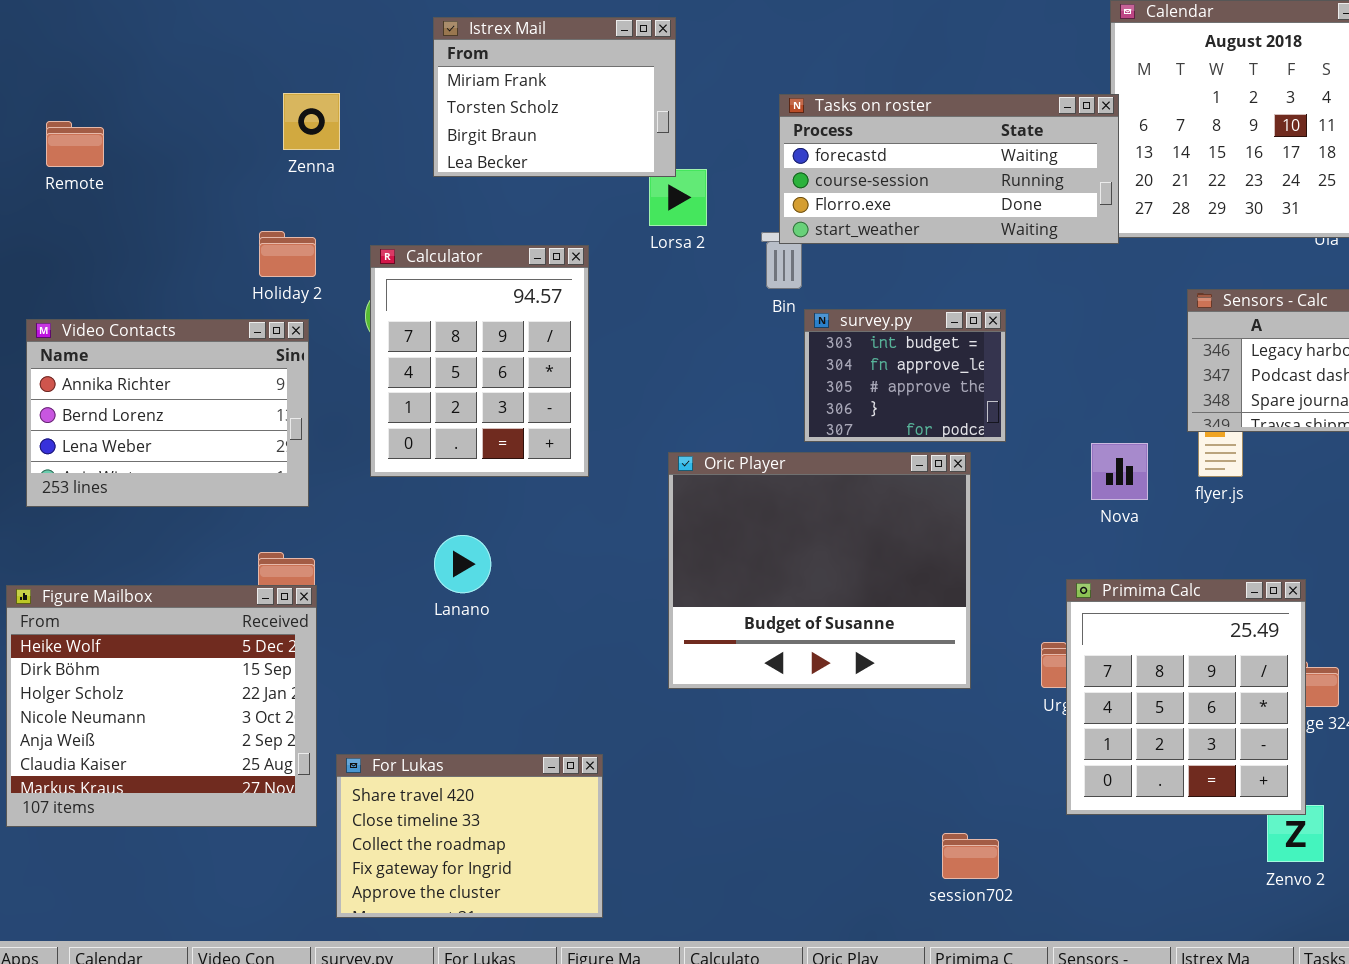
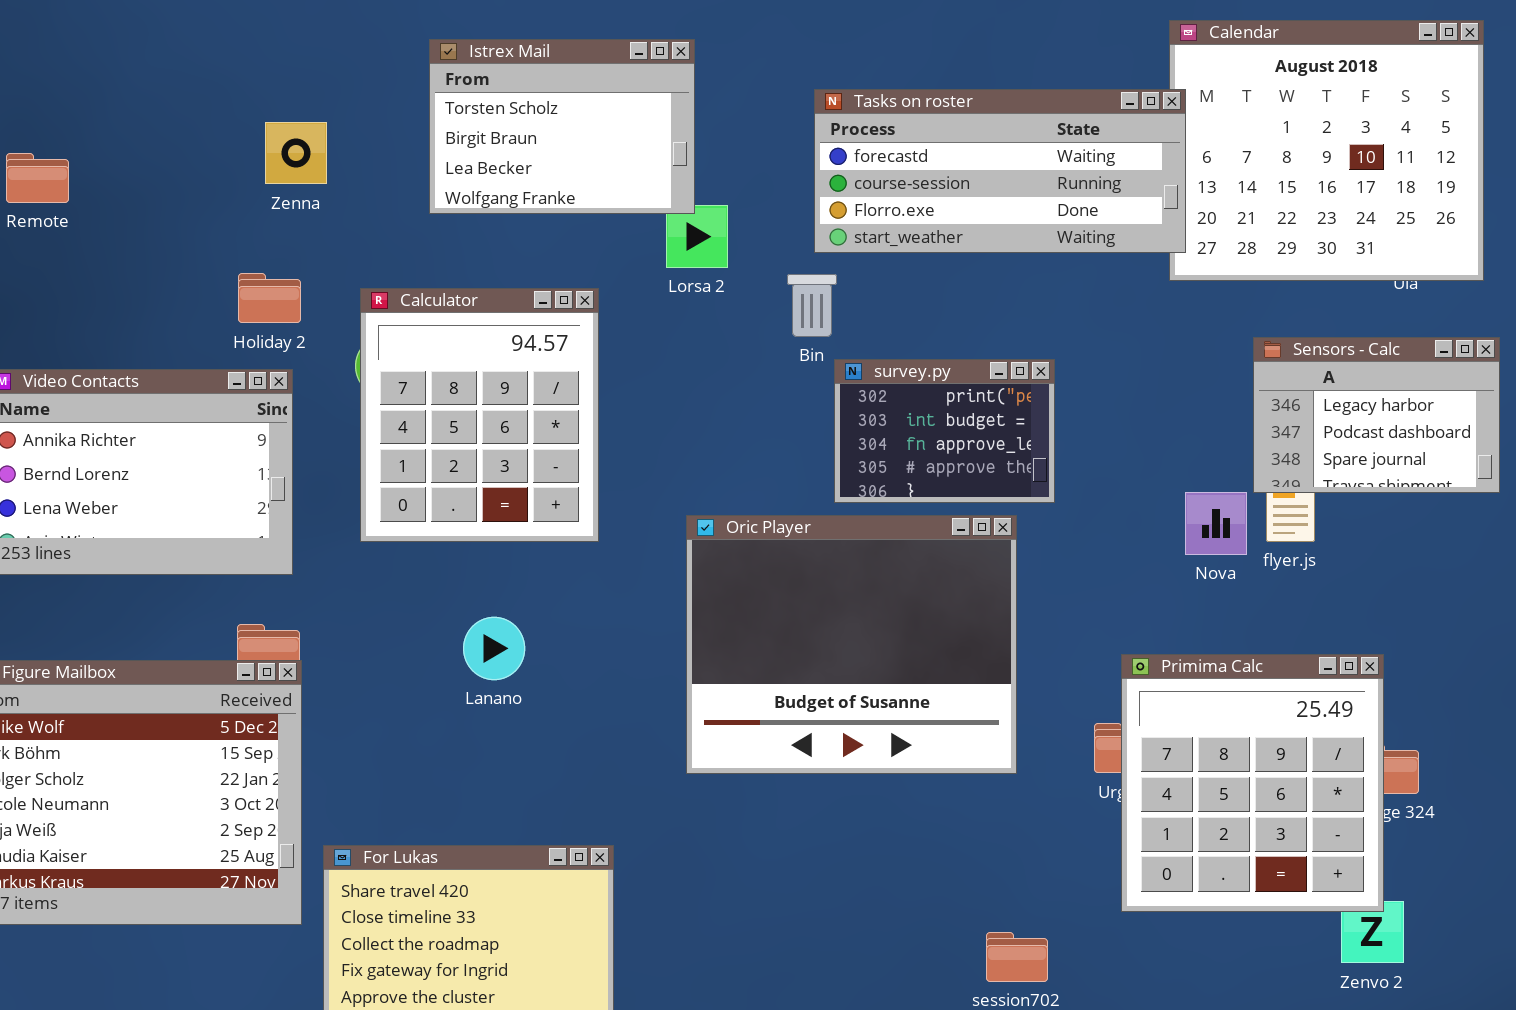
Istrex Mail: [433,17,676,177] -> [429,39,695,214], scrolled down 1 row
Tasks on roster: [779,94,1119,244] -> [814,89,1186,253], moved
survey.py: [804,309,1006,442] -> [834,359,1055,503], scrolled up 1 row
Nova: [1091,443,1148,500] -> [1185,492,1247,555], moved
Lanano: [434,535,491,593] -> [463,617,525,680], moved

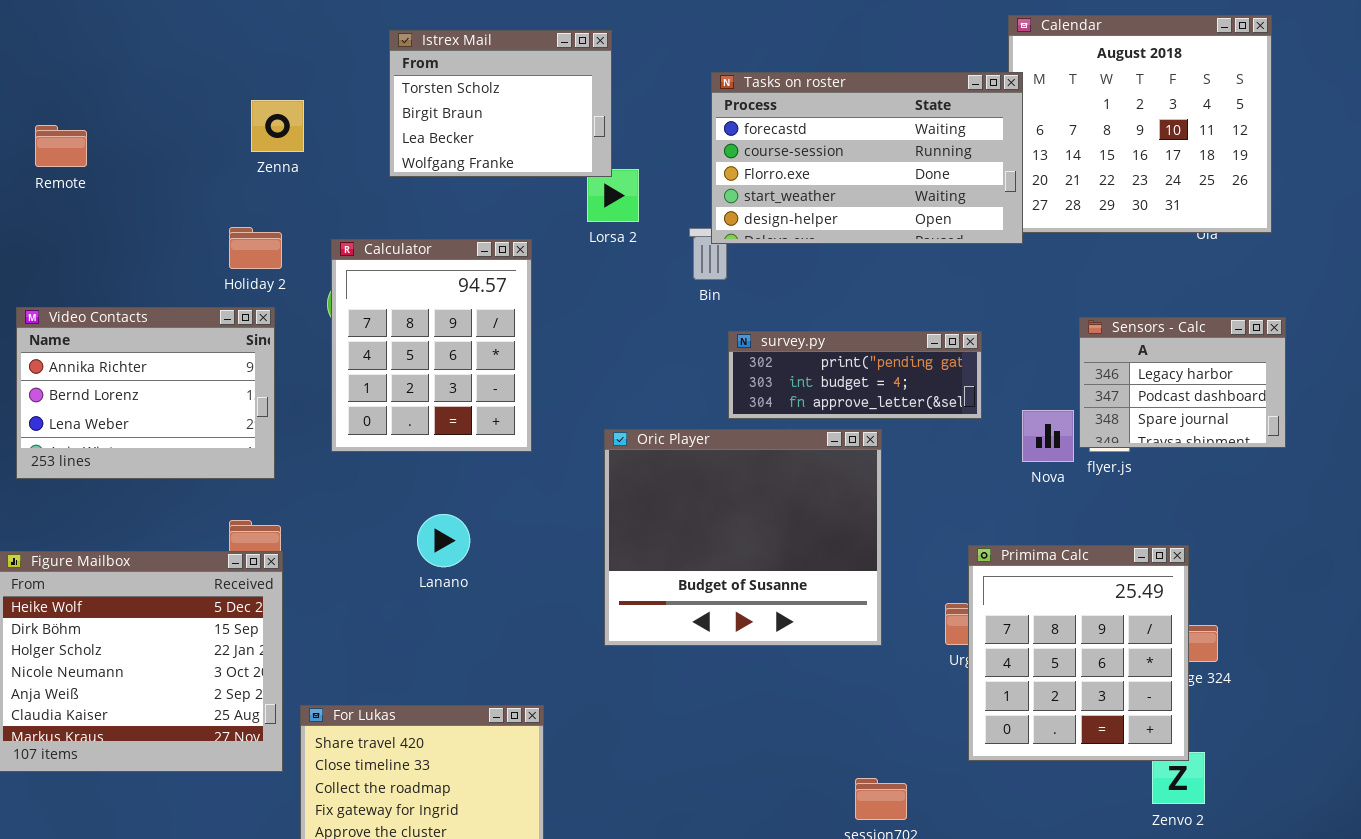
Tasks on roster: [814,89,1186,253] -> [711,72,1023,244], resized
Sensors - Calc: [1253,337,1500,493] -> [1079,317,1286,448], moved
survey.py: [834,359,1055,503] -> [728,331,982,419], resized

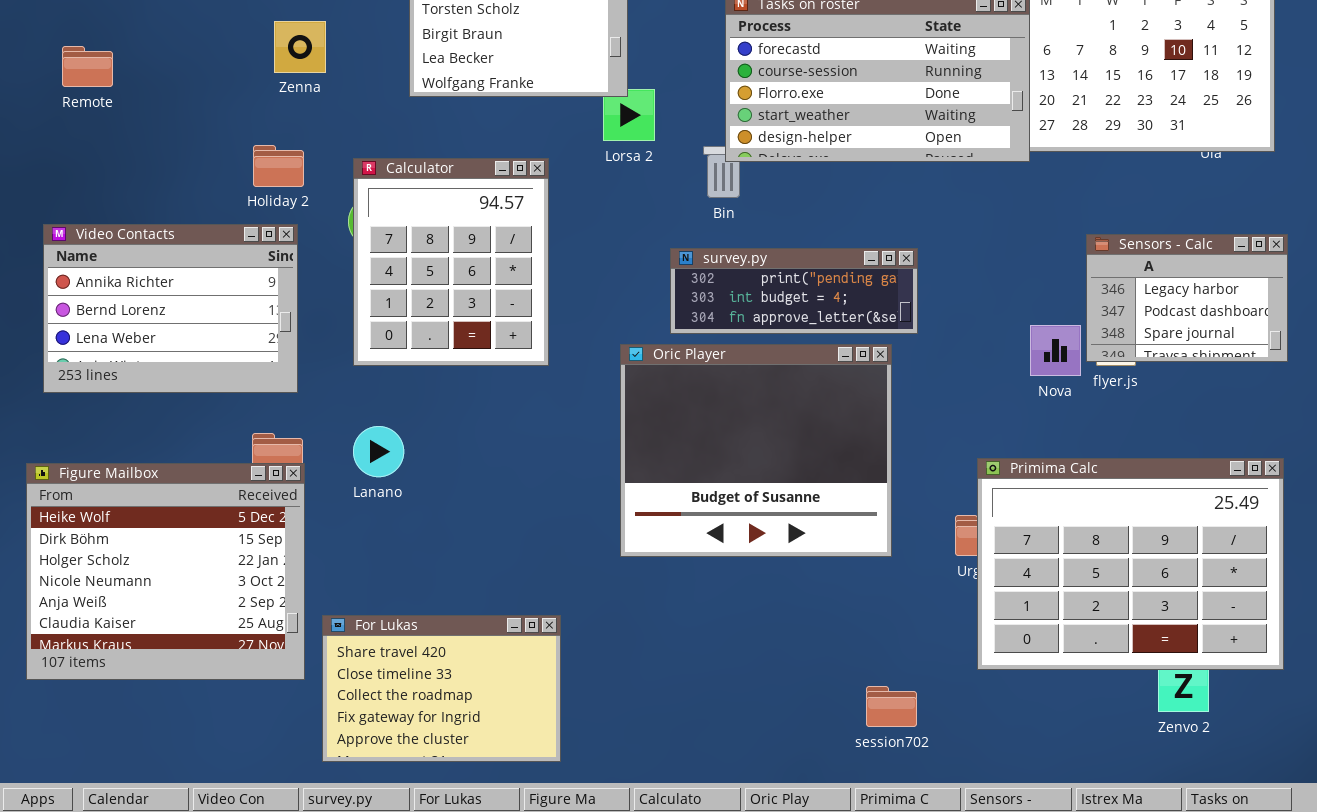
survey.py: [728,331,982,419] -> [670,248,918,334], moved
Lanano: [417,514,470,567] -> [353,426,404,477], moved
Primima Calc: [968,545,1189,761] -> [977,458,1284,670], resized

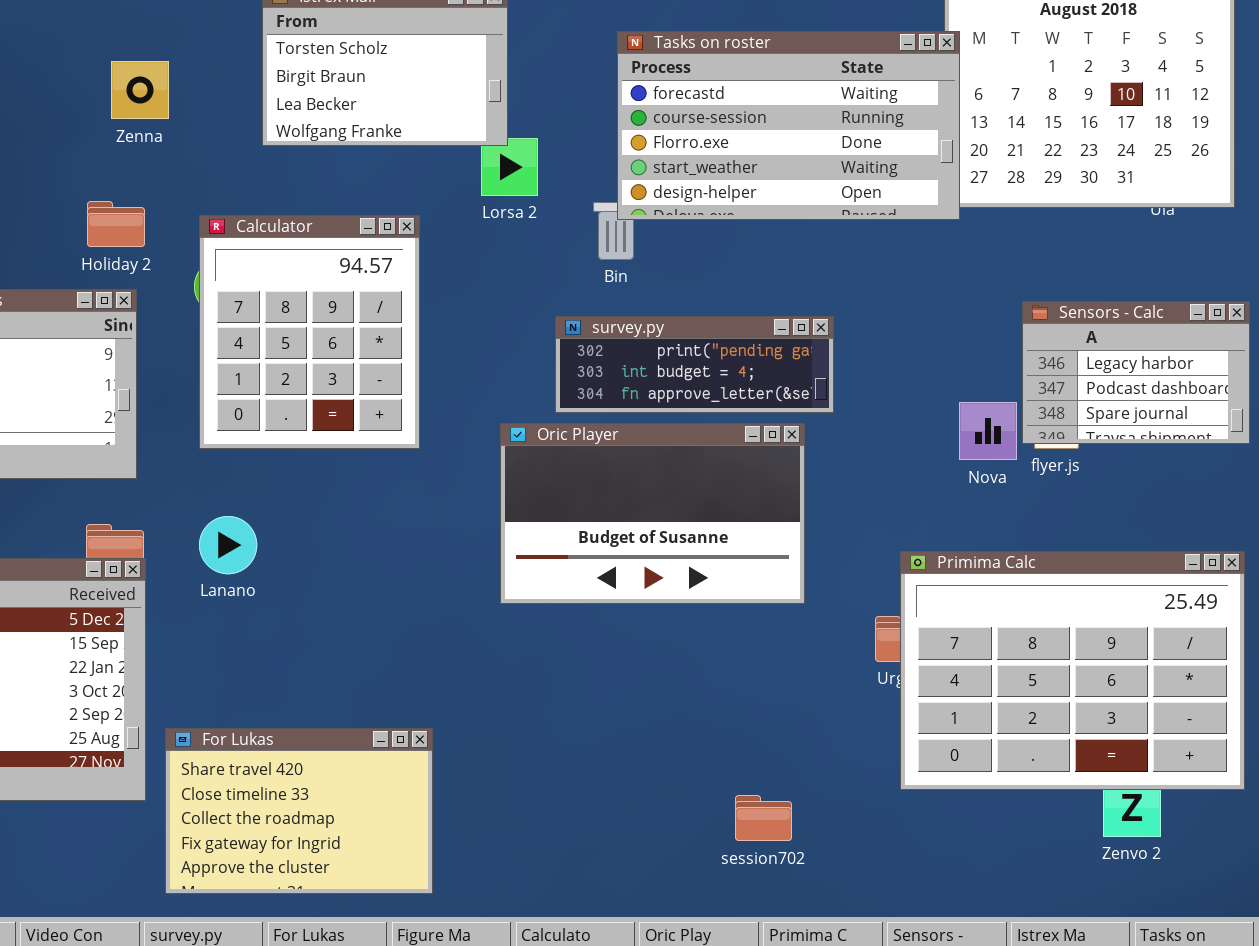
Oric Player: [620,344,892,557] -> [500,423,805,604], resized
session702: [866,686,917,727] -> [735,795,792,841], moved

